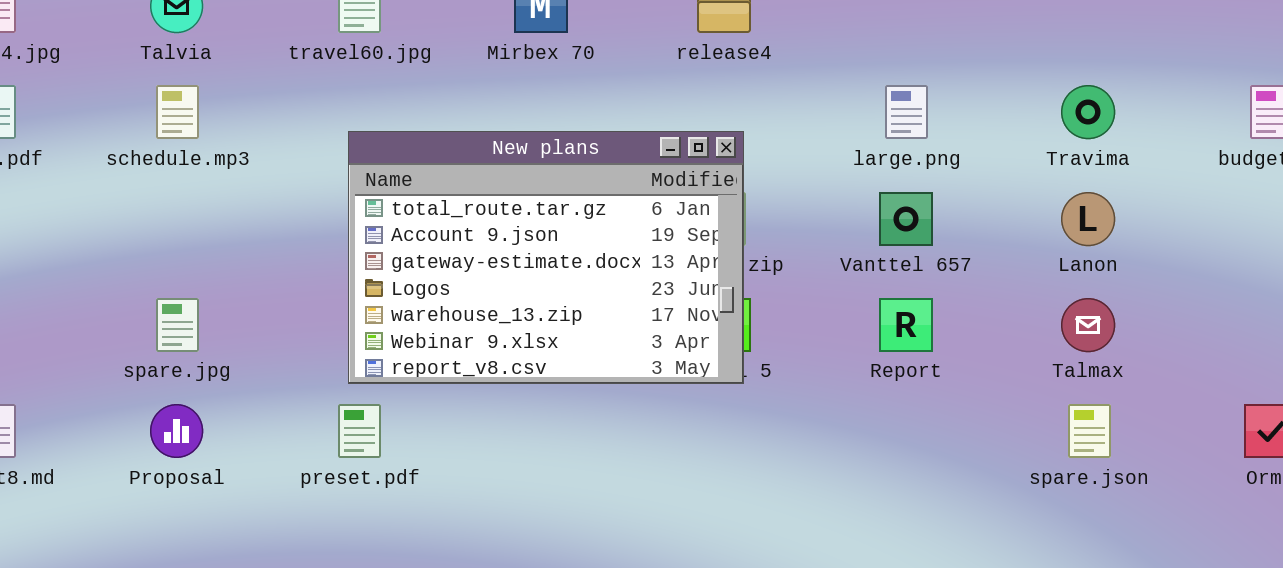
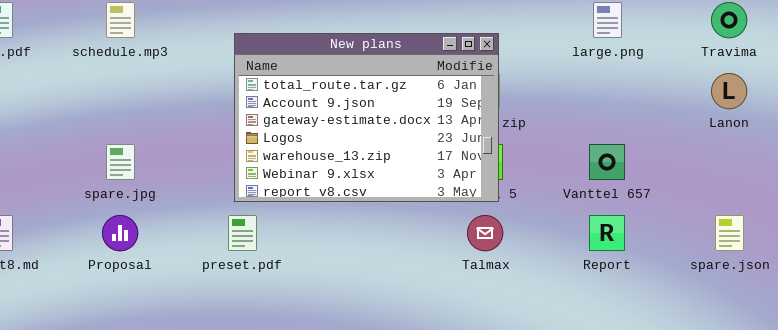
Vanttel 657: [879,192,933,246] -> [589,144,625,180], moved
Report: [879,298,933,352] -> [589,215,625,251], moved
Talmax: [1061,298,1115,352] -> [467,215,503,251], moved

